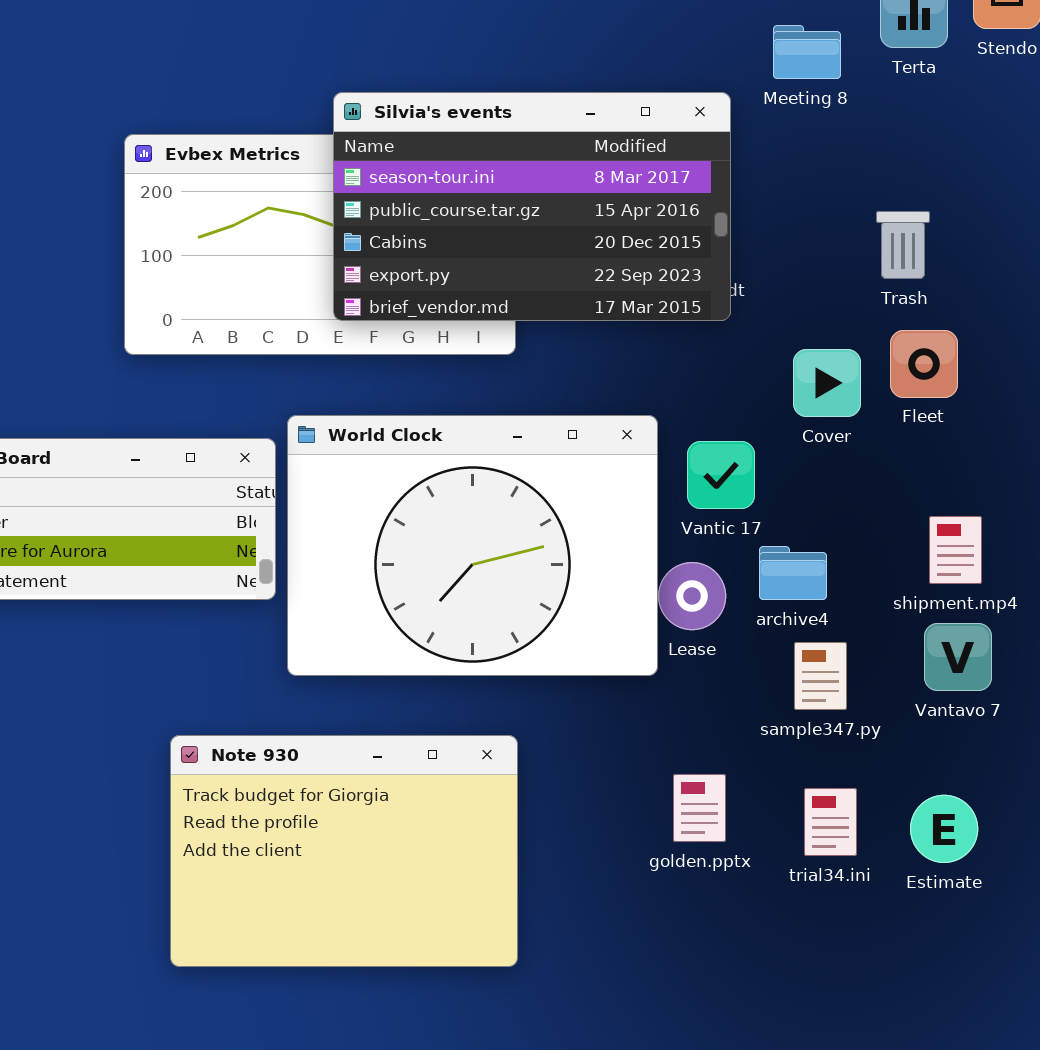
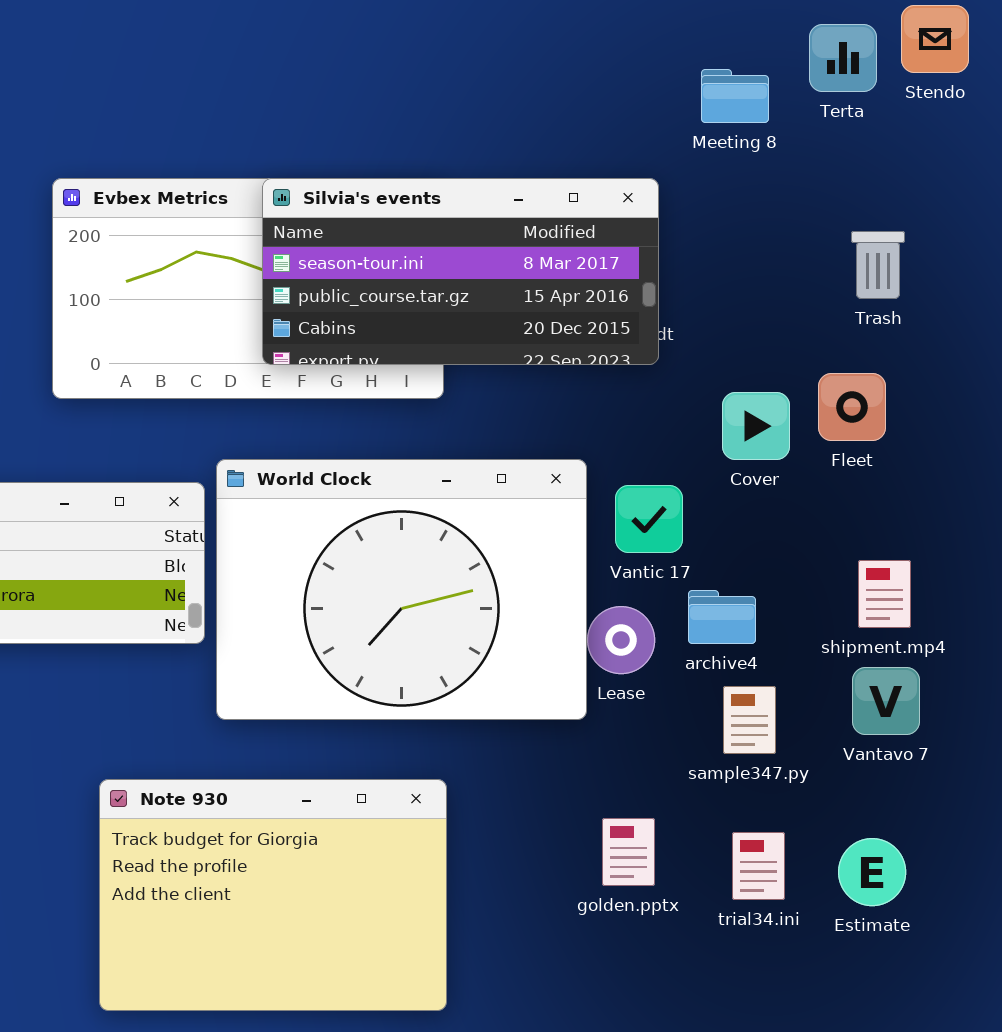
Silvia's events: [333,92,731,321] -> [262,178,659,365], resized
Trash: [876,211,930,279] -> [851,231,905,299], moved

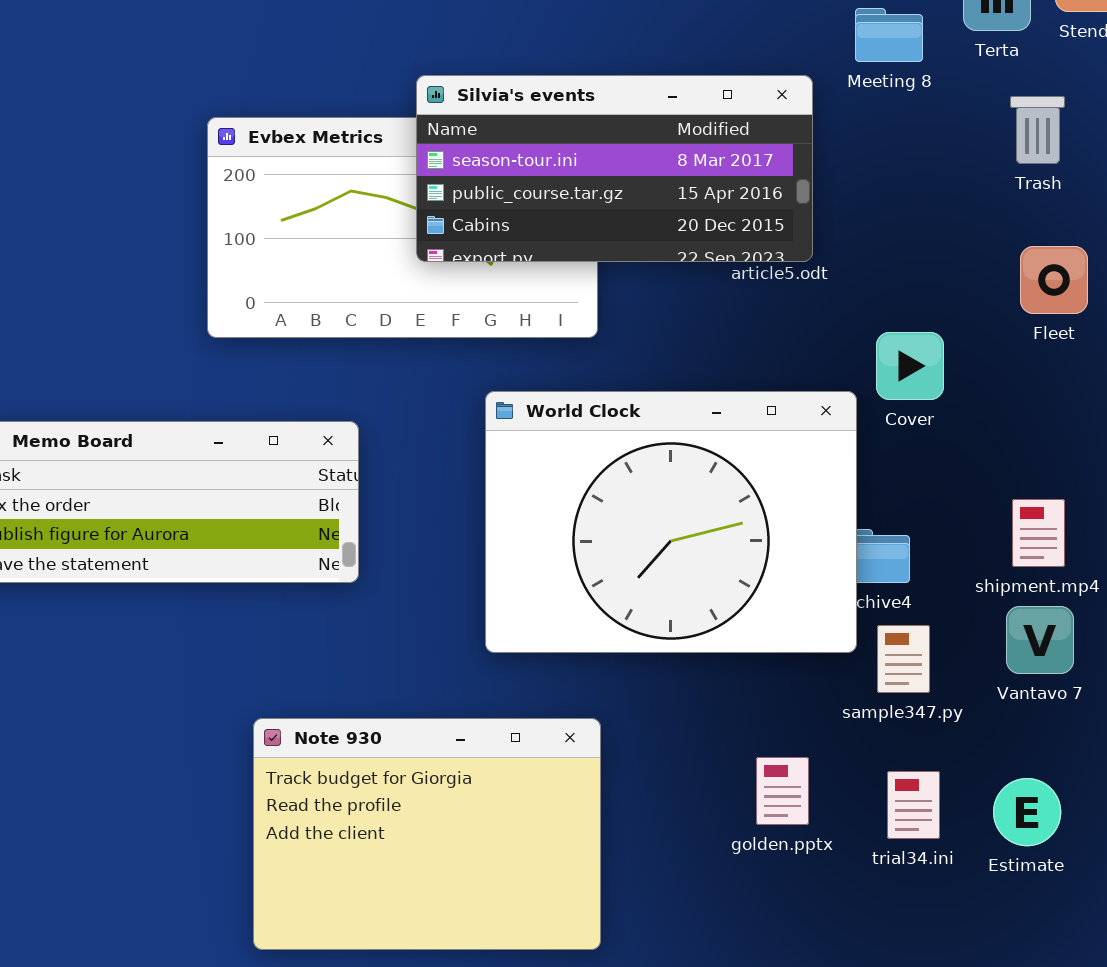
Silvia's events: [262,178,659,365] -> [416,75,813,262], moved
Trash: [851,231,905,299] -> [1010,96,1065,164], moved
Fleet: [818,373,886,441] -> [1020,246,1088,314], moved
World Clock: [216,459,587,720] -> [485,391,857,653], moved

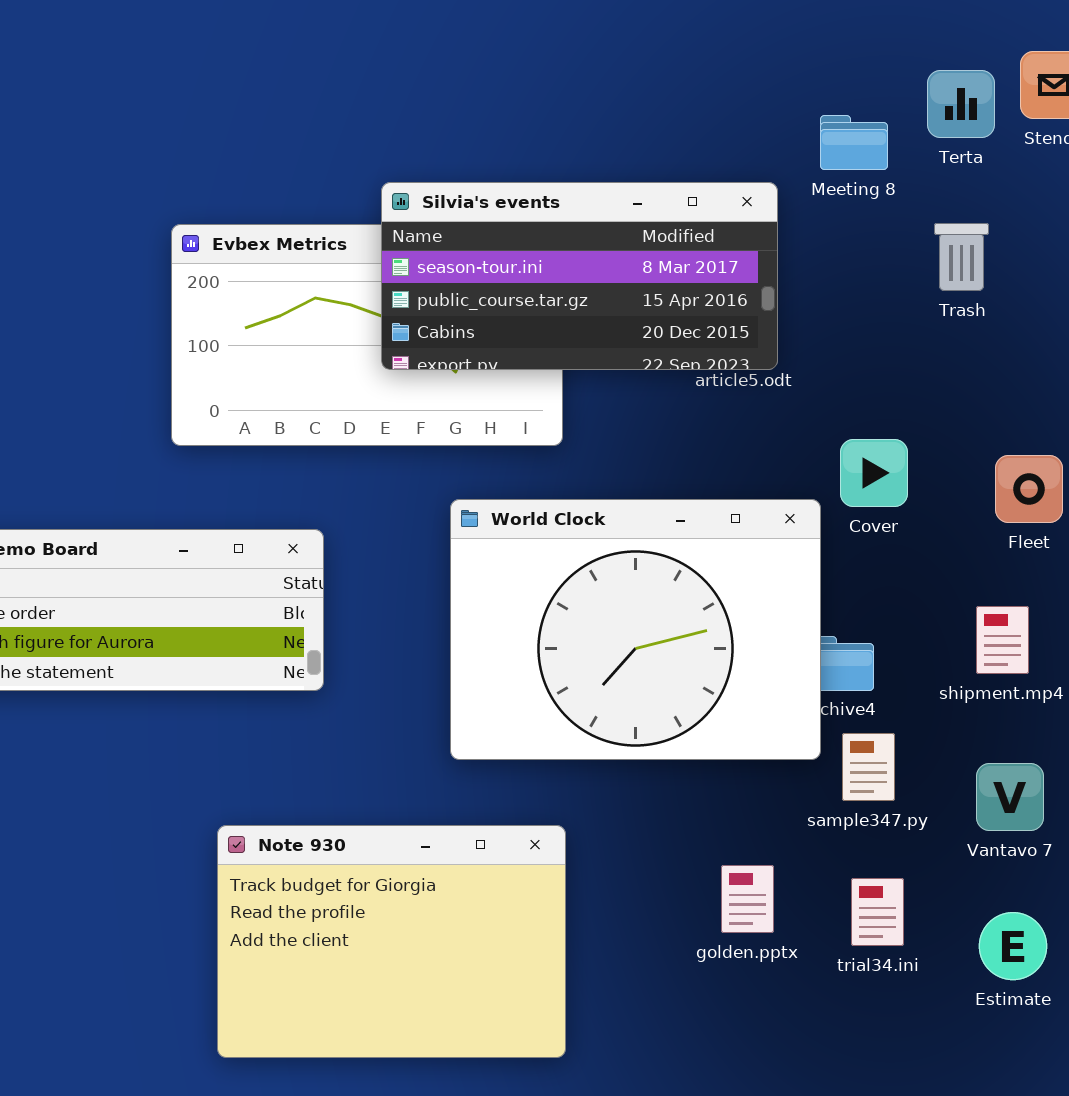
Trash: [1010,96,1065,164] -> [934,223,989,291], moved
Fleet: [1020,246,1088,314] -> [995,455,1063,523], moved
Vantavo 7: [1006,606,1074,674] -> [976,763,1044,831], moved
Estimate: [993,778,1061,846] -> [979,912,1047,980], moved

